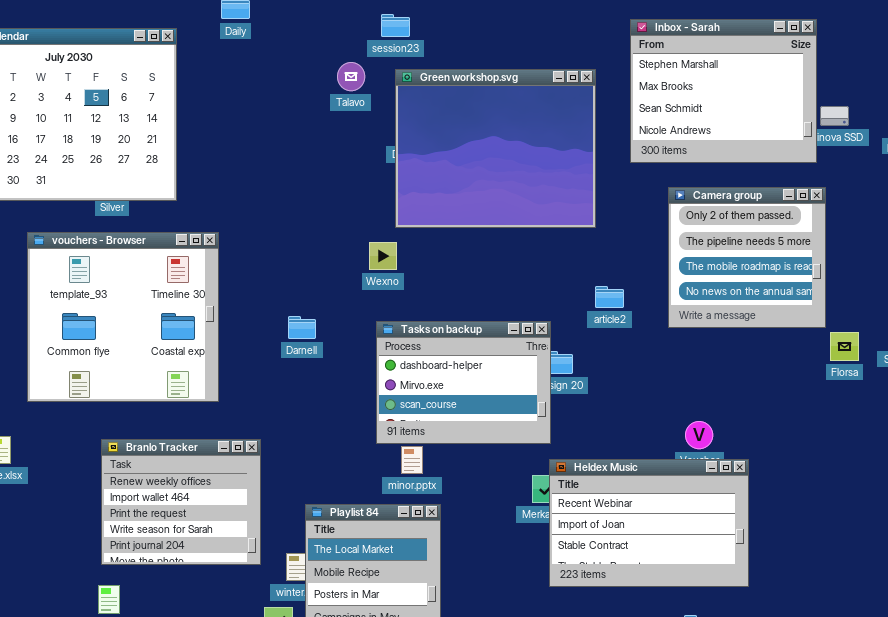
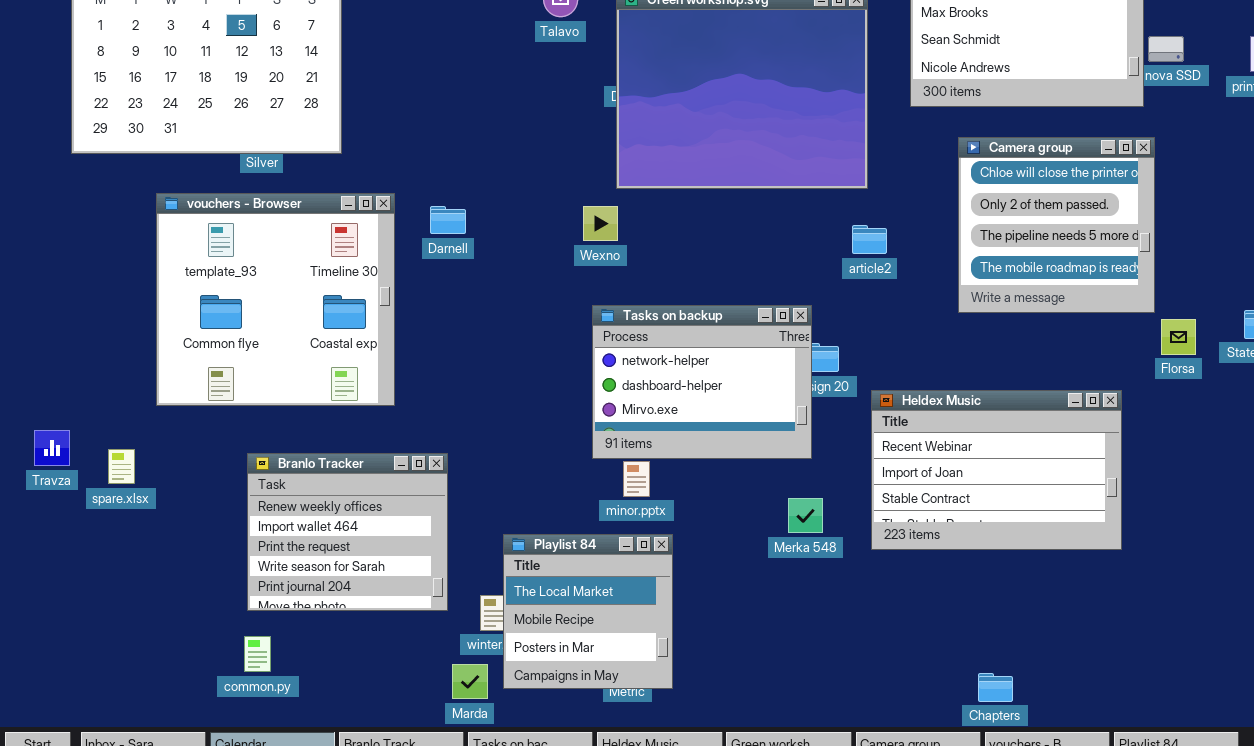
Camera group: [668,187,826,328] -> [958,137,1155,313], scrolled up 1 row
article2: [595,286,624,308] -> [852,225,887,254], moved
Darnell: [288,316,316,339] -> [430,206,466,234], moved
Tasks on backup: [376,321,551,444] -> [592,305,812,459], scrolled up 1 row
Heldex Music: [549,459,749,587] -> [871,390,1122,550], moved

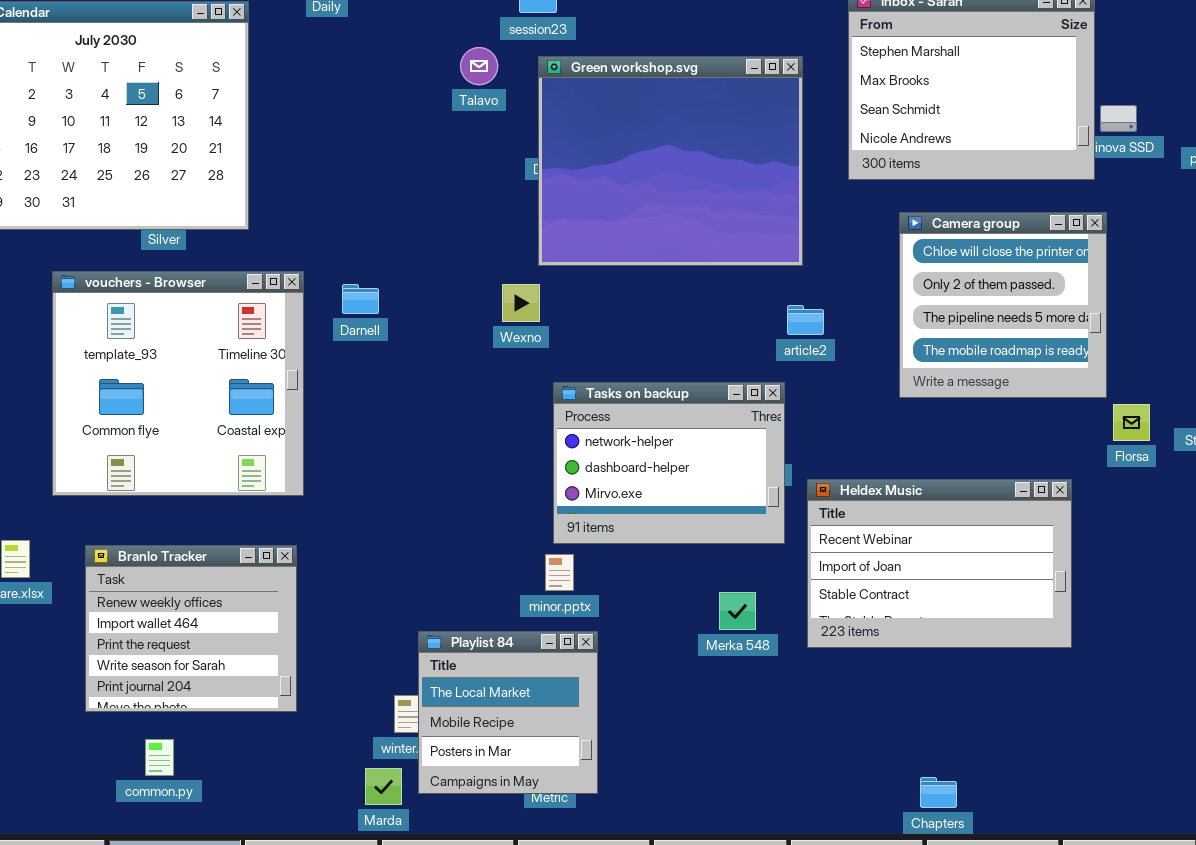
Tasks on backup: [592,305,812,459] -> [553,382,785,544], moved
Branlo Tracker: [247,453,448,611] -> [85,545,297,712], moved

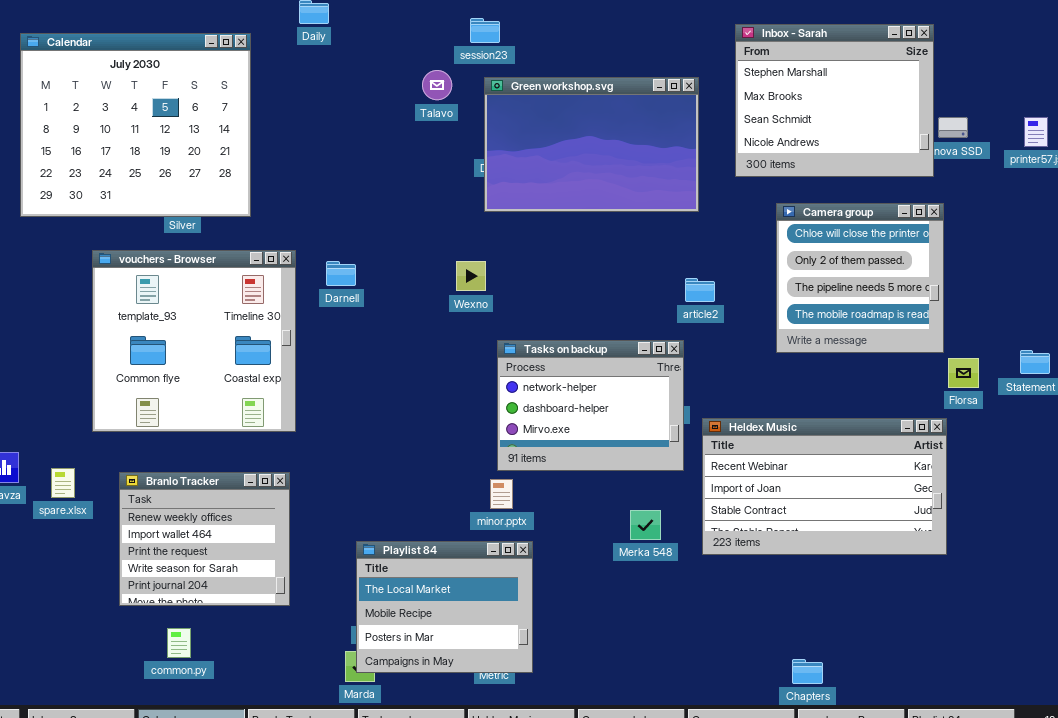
Green workshop.svg: [538,56,803,266] -> [484,77,699,212], resized
Heldex Music: [807,479,1072,648] -> [702,418,947,555], resized
Playlist 84: [418,631,598,794] -> [356,541,533,673], resized

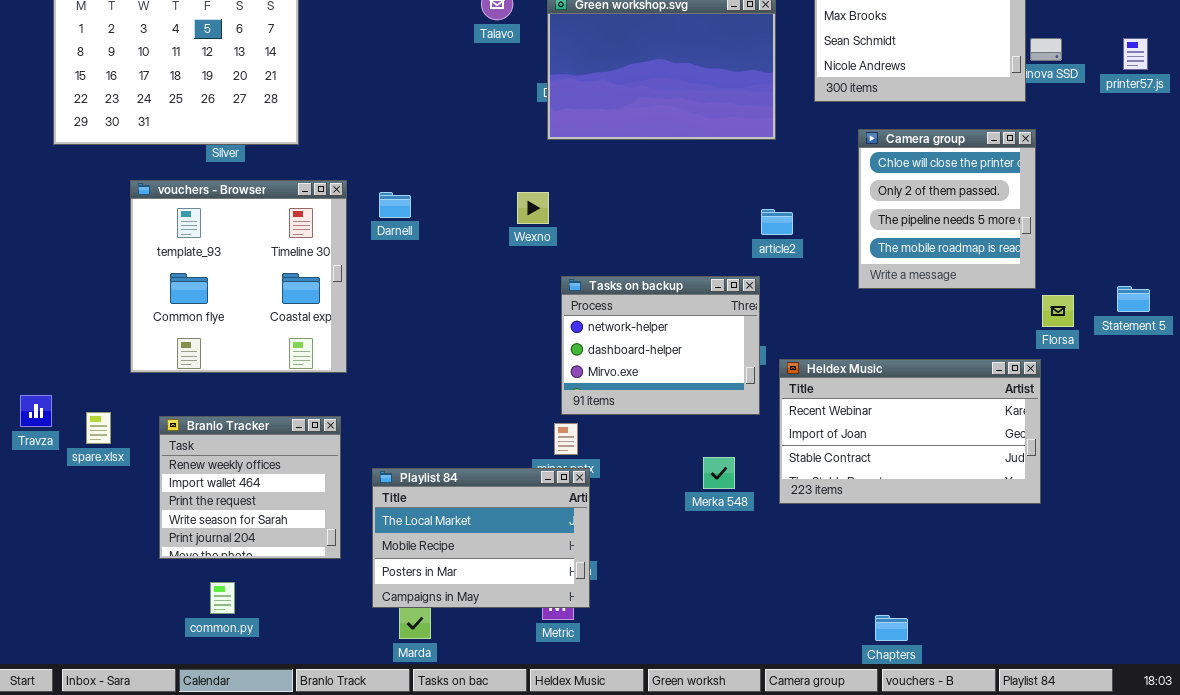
Playlist 84: [356,541,533,673] -> [372,468,590,608], moved, resized

